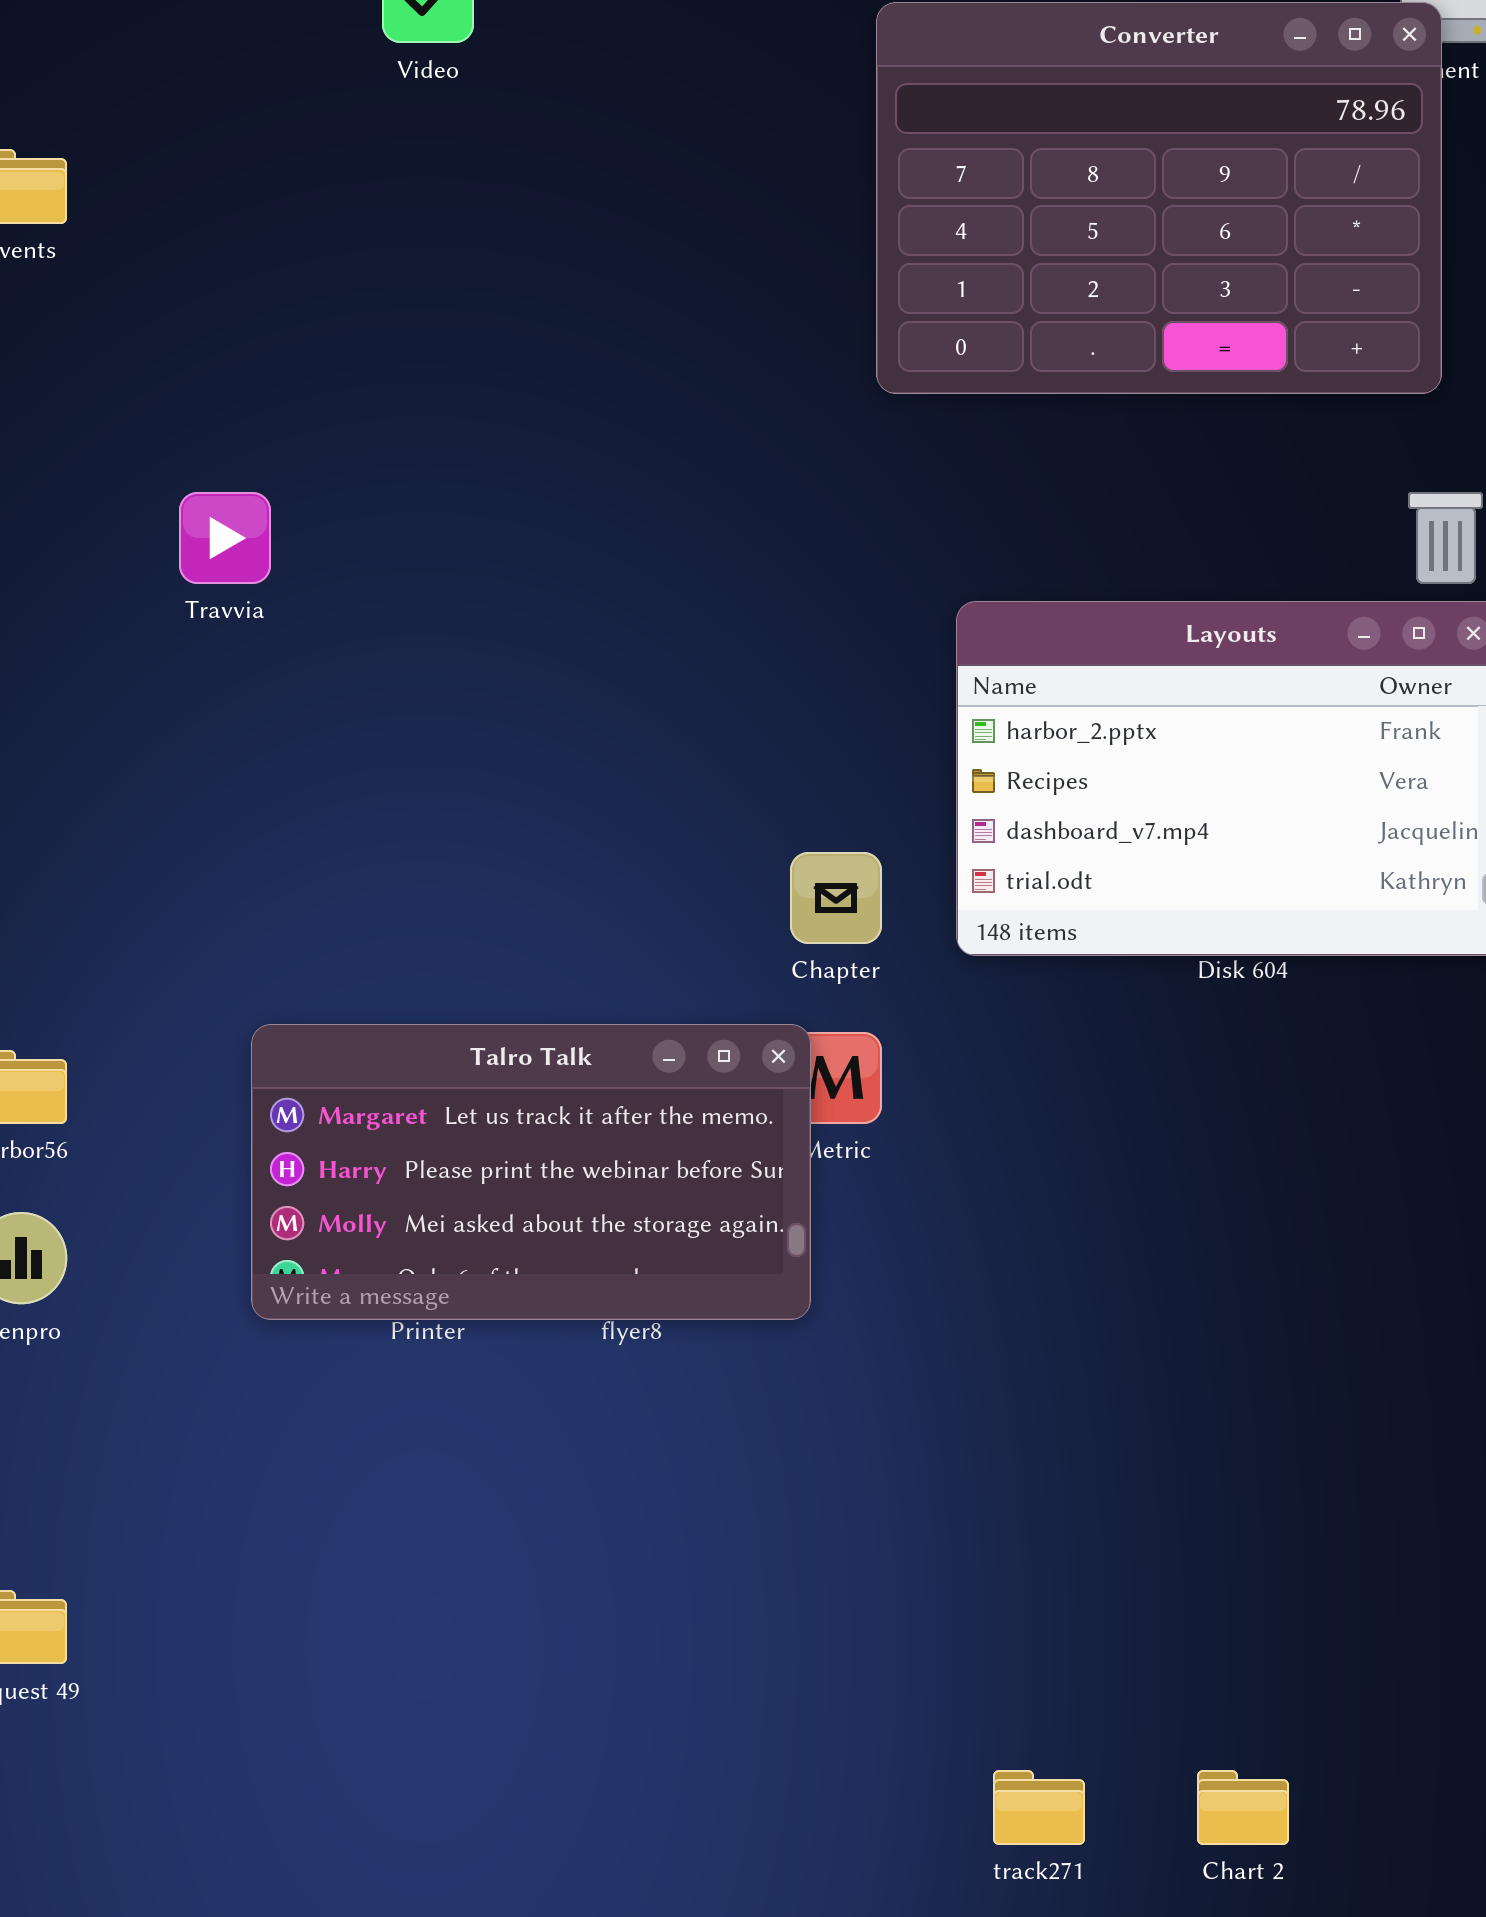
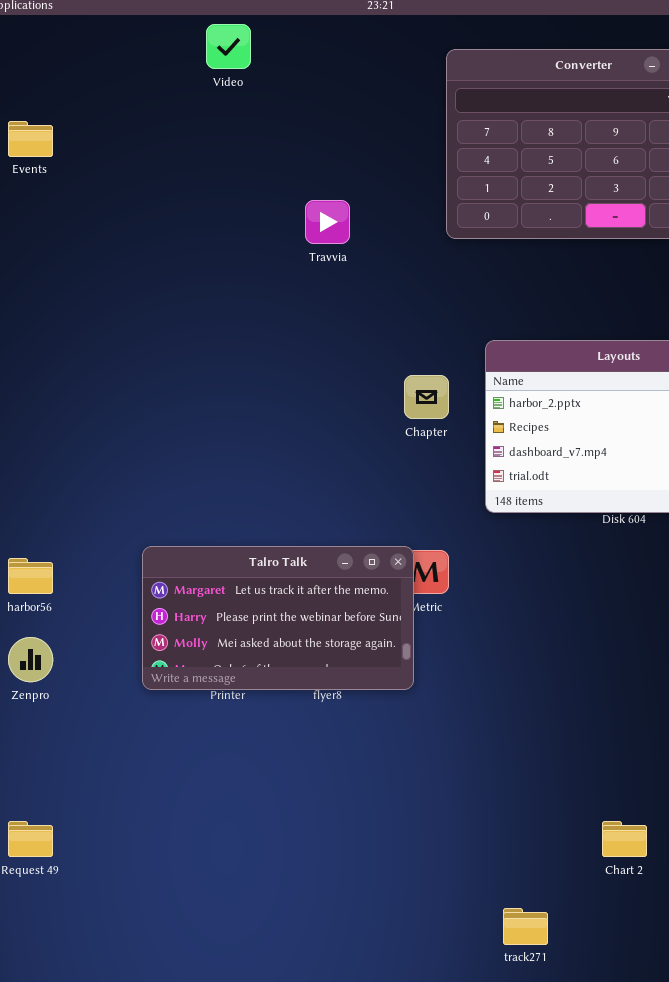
Travvia: [179,492,271,584] -> [305,200,350,244], moved
Chapter: [790,852,882,944] -> [404,375,449,419], moved
Chart 2: [1197,1770,1289,1845] -> [602,821,647,857], moved

